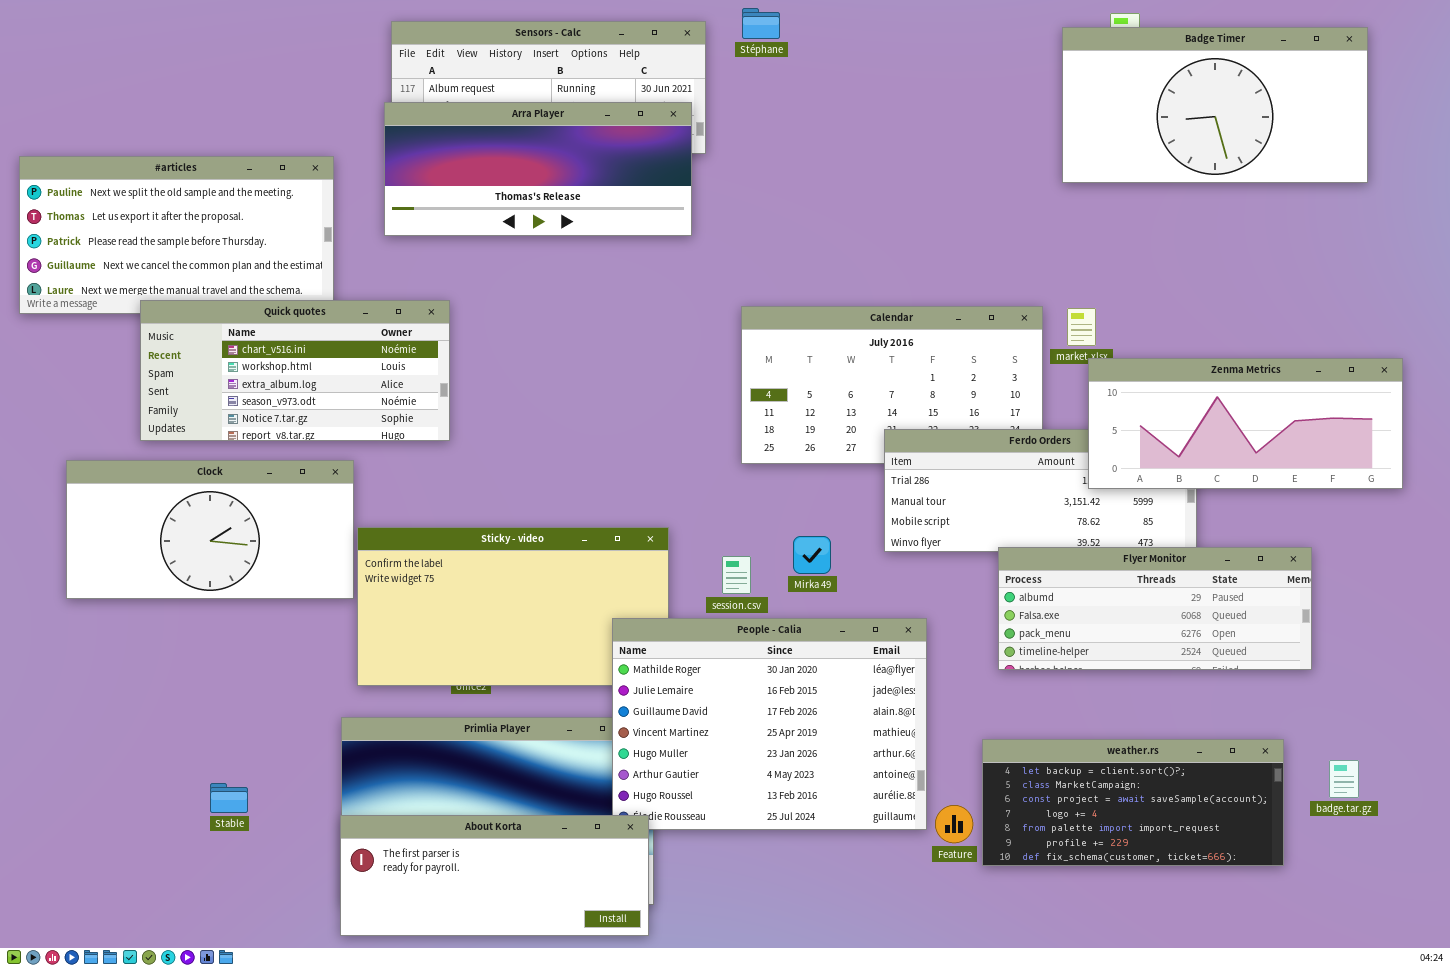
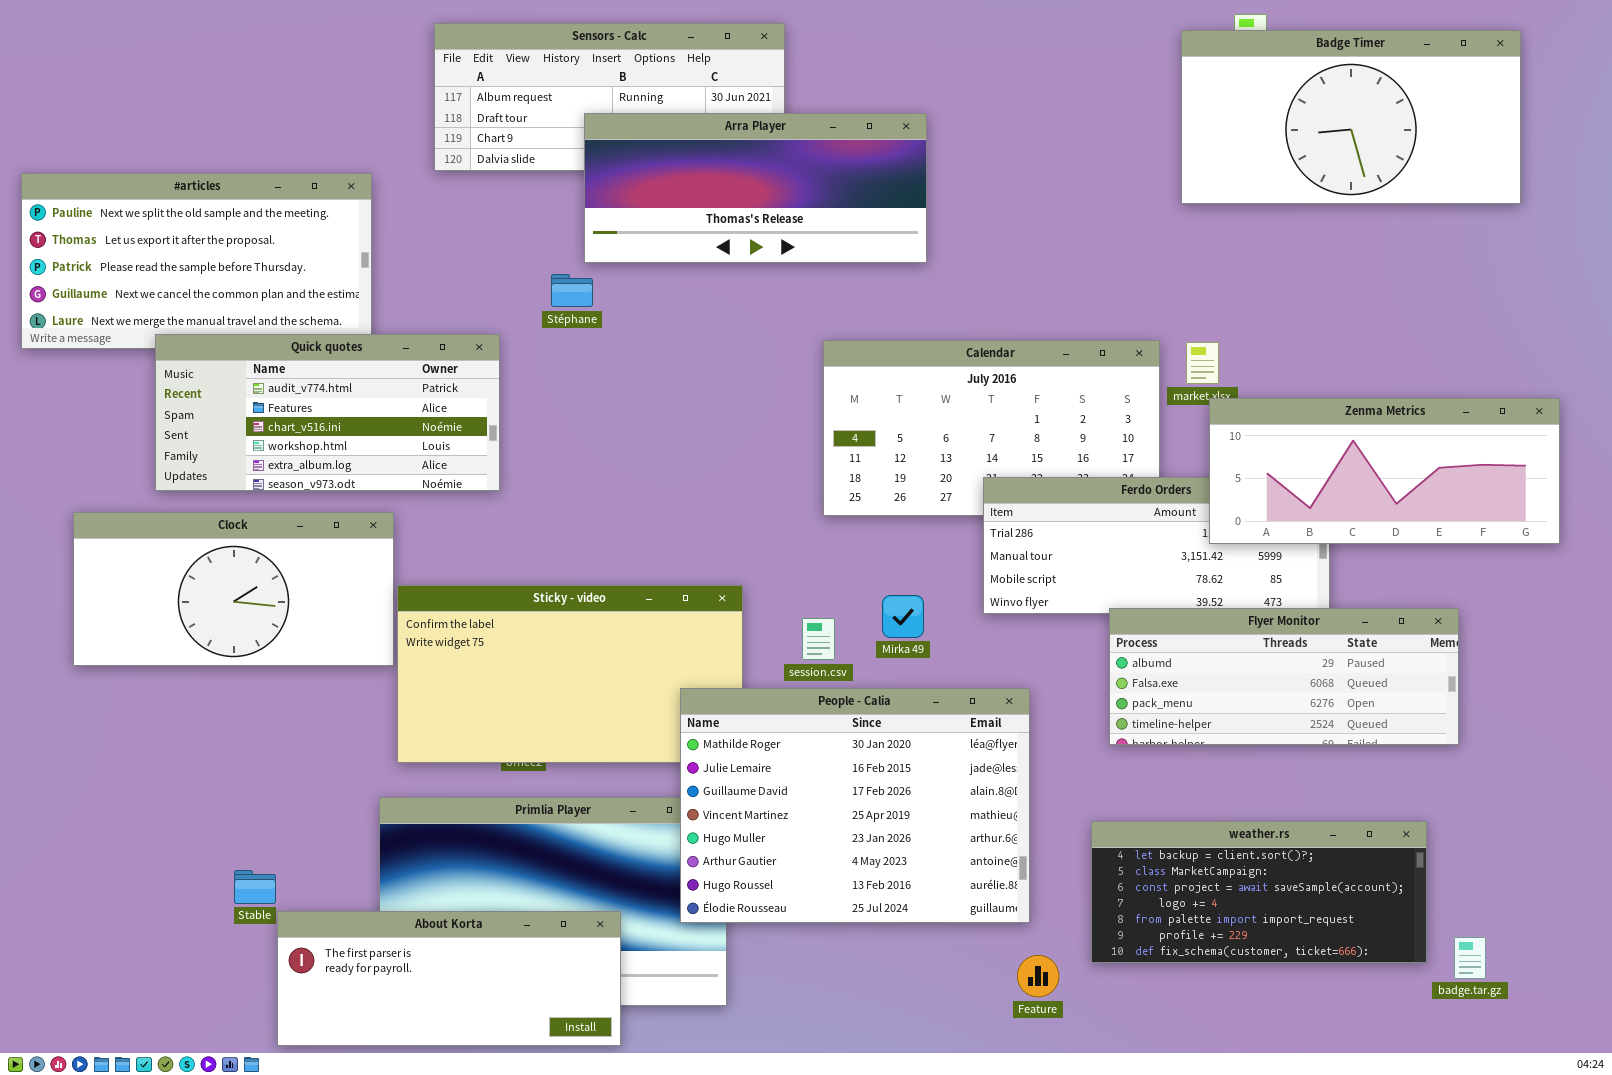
Stéphane: [742,8,780,39] -> [551,274,593,307], moved
Arra Player: [384,102,692,236] -> [584,113,927,263], moved
Quick quotes: [140,300,450,441] -> [155,334,500,491], scrolled up 2 rows
badge.tar.gz: [1329,760,1359,798] -> [1454,937,1486,979], moved
Feature: [935,805,973,843] -> [1017,955,1059,997], moved
About Korta: [340,815,649,936] -> [277,911,621,1046], moved

